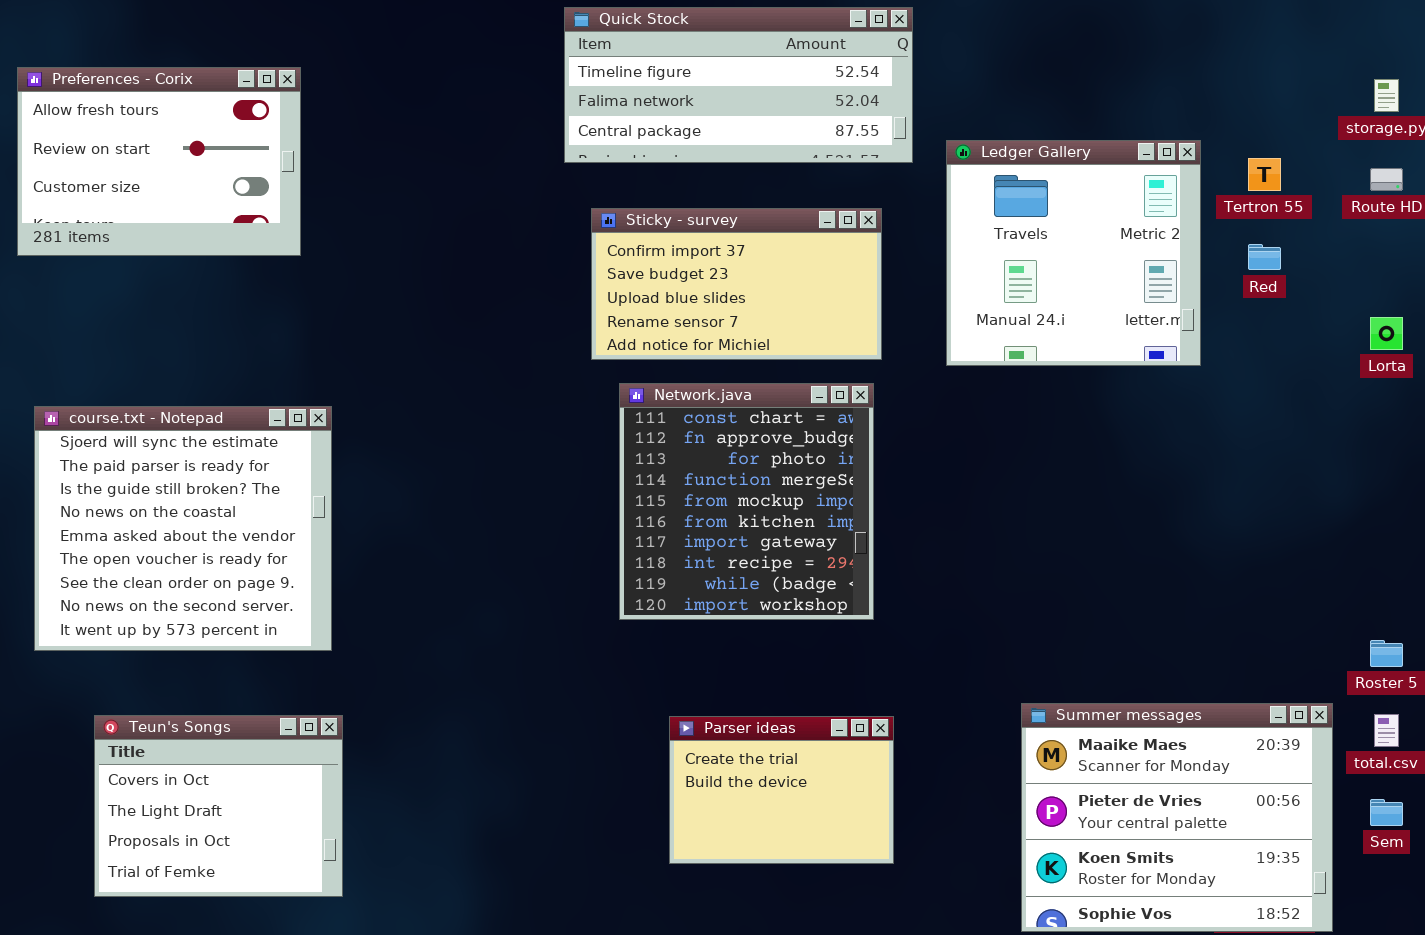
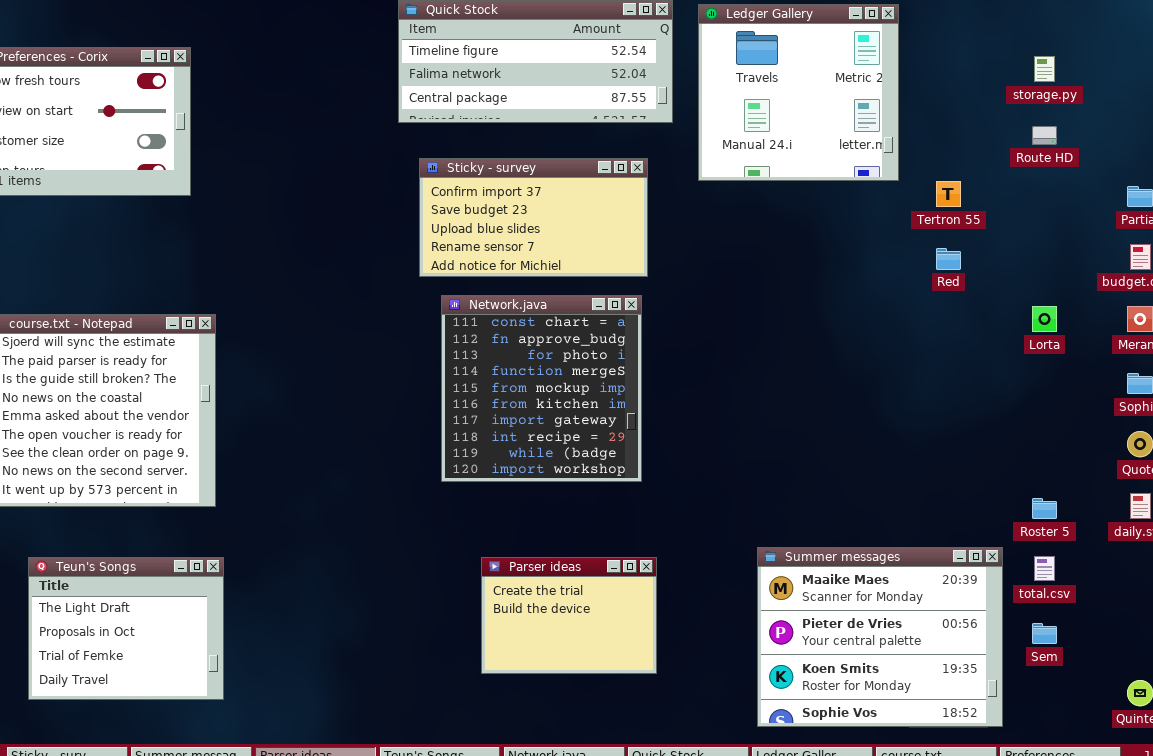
Ledger Gallery: [946,140,1201,366] -> [698,4,899,181], moved
Tertron 55: [1248,158,1281,191] -> [936,181,961,207], moved
Red: [1248,244,1281,270] -> [936,248,961,270], moved
Lorta: [1370,317,1403,350] -> [1032,306,1057,332], moved
Teun's Songs: [94,715,343,897] -> [28,557,224,700], scrolled down 1 row

